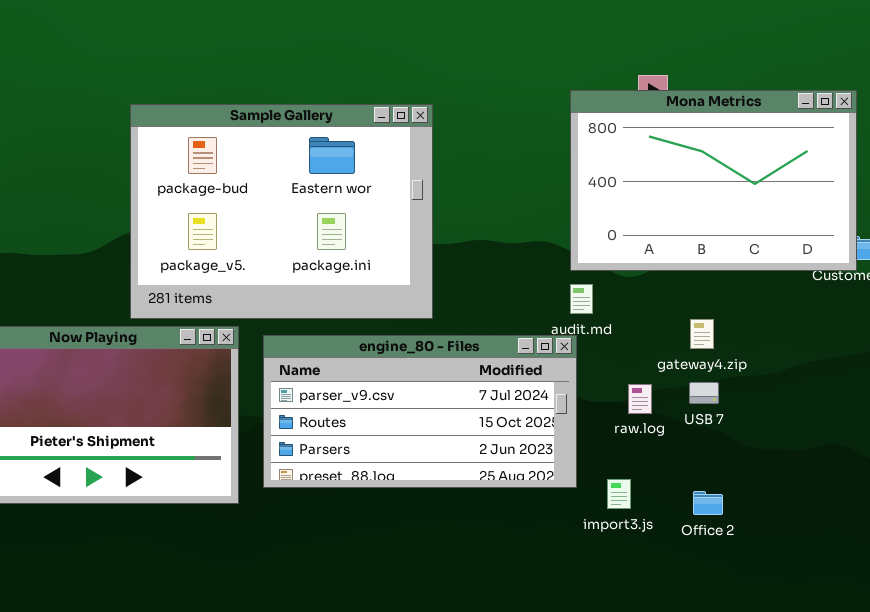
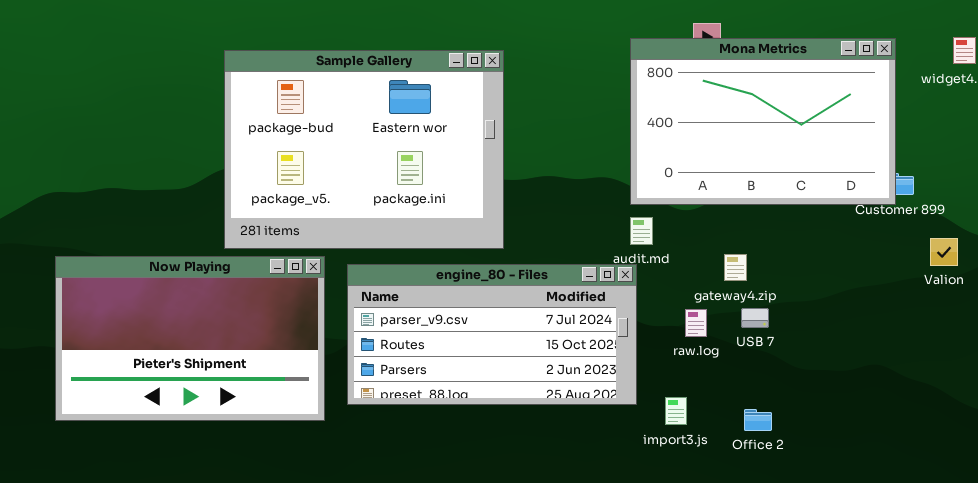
gateway4.zip: [690,319,714,349] -> [724,254,747,281], moved

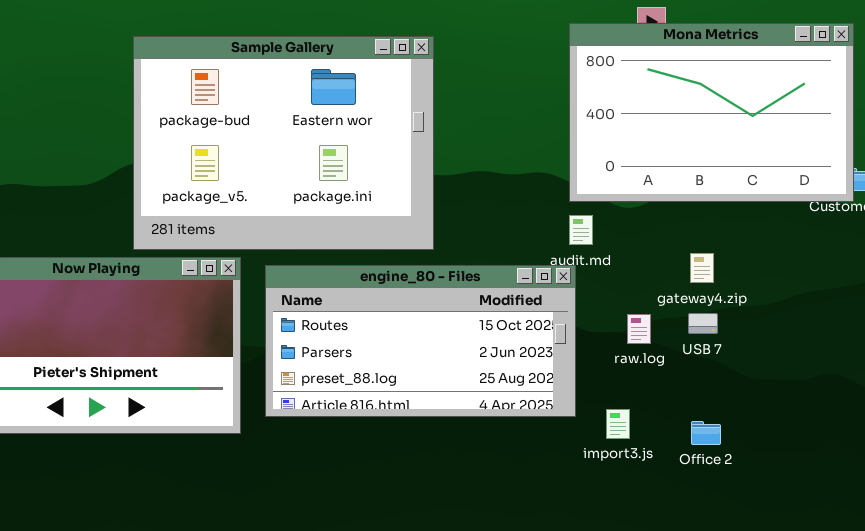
gateway4.zip: [724,254,747,281] -> [690,253,714,283], moved
engine_80 - Files: [347,264,637,405] -> [265,265,576,417], scrolled down 1 row

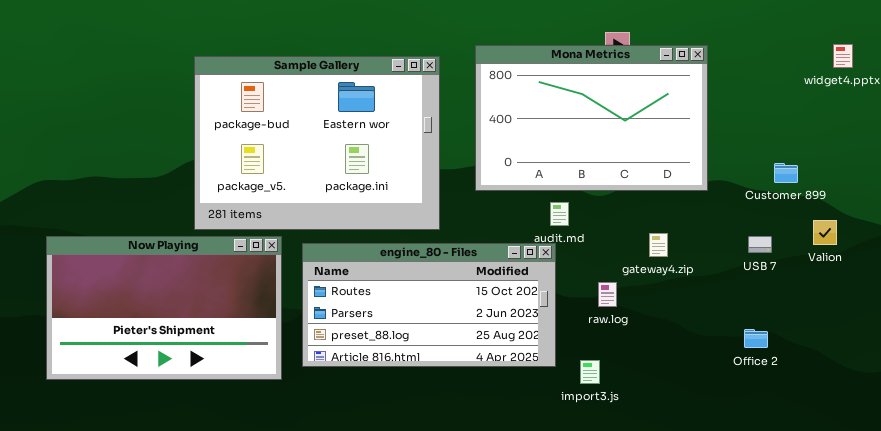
Mona Metrics: [569,23,854,202] -> [475,45,708,191], moved
USB 7: [688,313,718,334] -> [748,236,772,253], moved
Office 2: [691,421,721,445] -> [744,329,768,348], moved

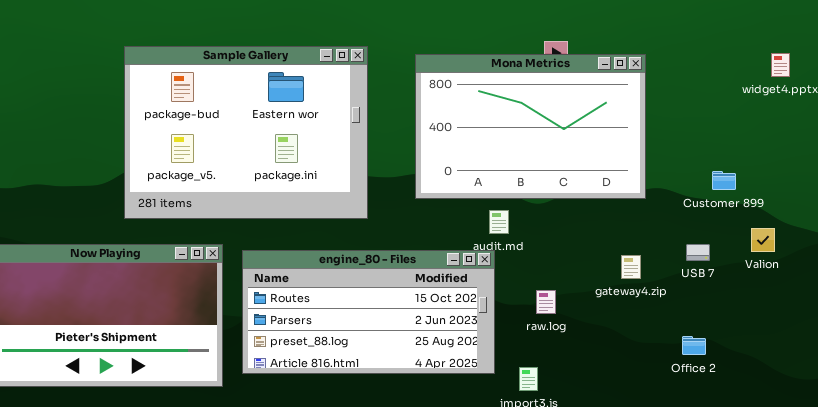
Sample Gallery: [194,56,440,230] -> [124,46,368,219], moved
gateway4.zip: [649,233,668,257] -> [621,255,641,279], moved

